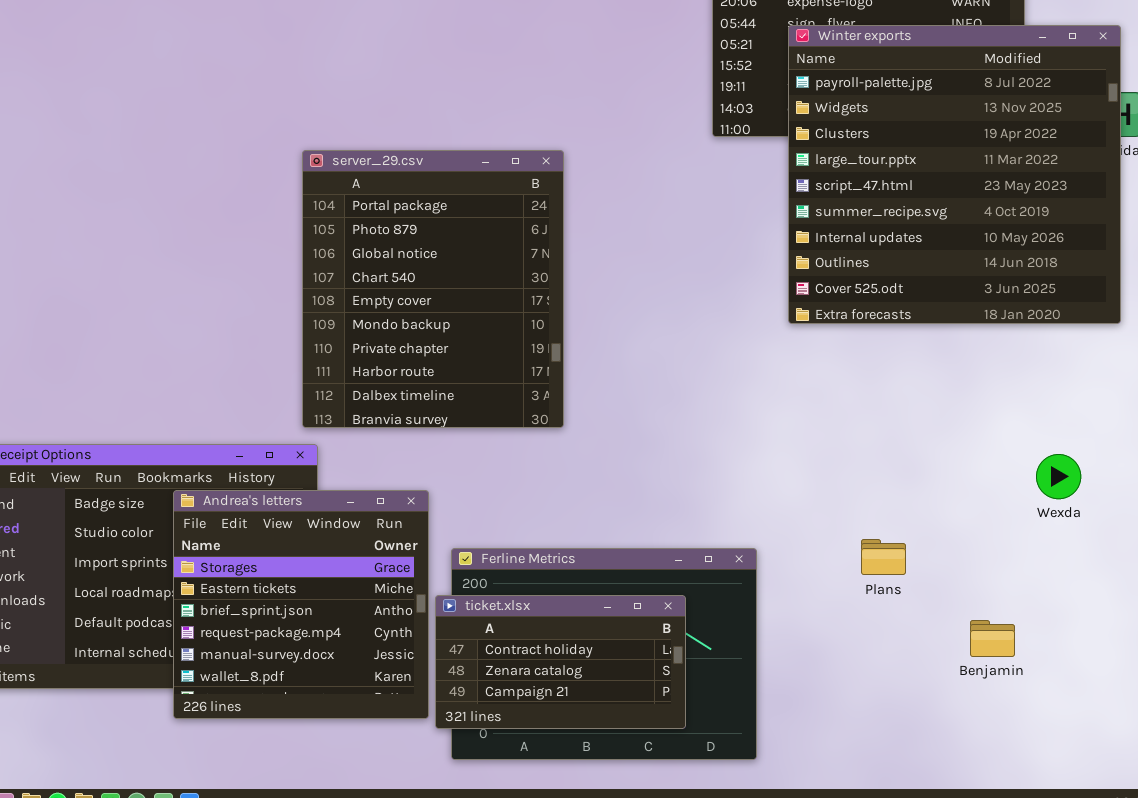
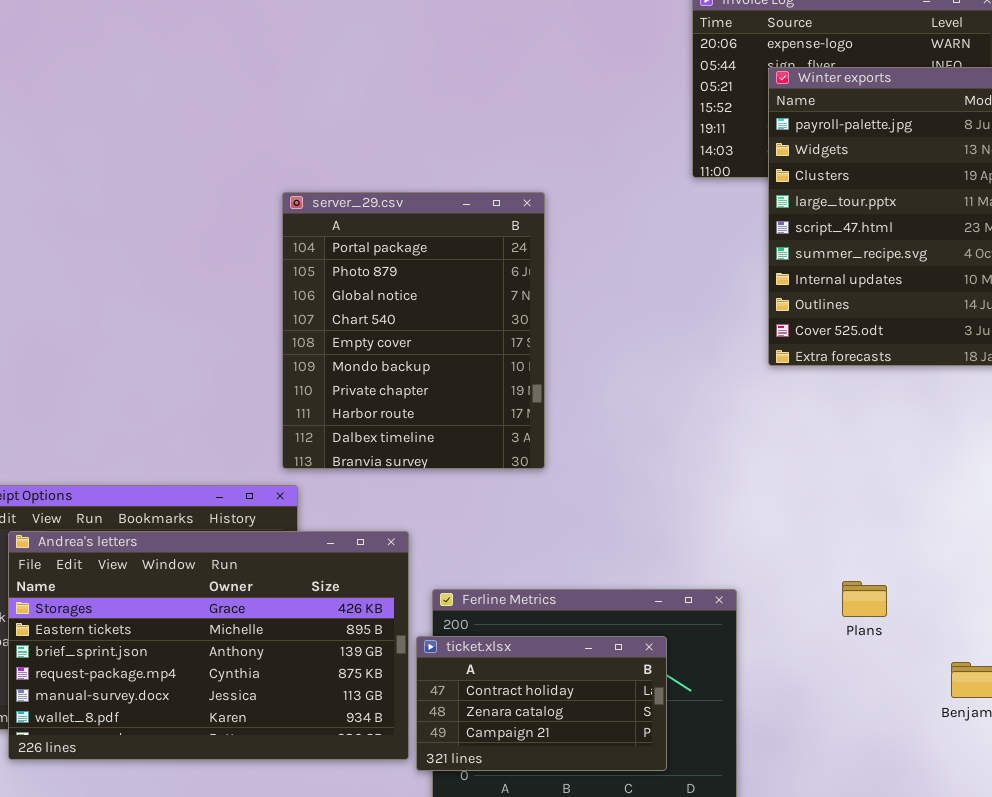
Andrea's letters: [173,490,429,719] -> [8,531,409,760], resized

